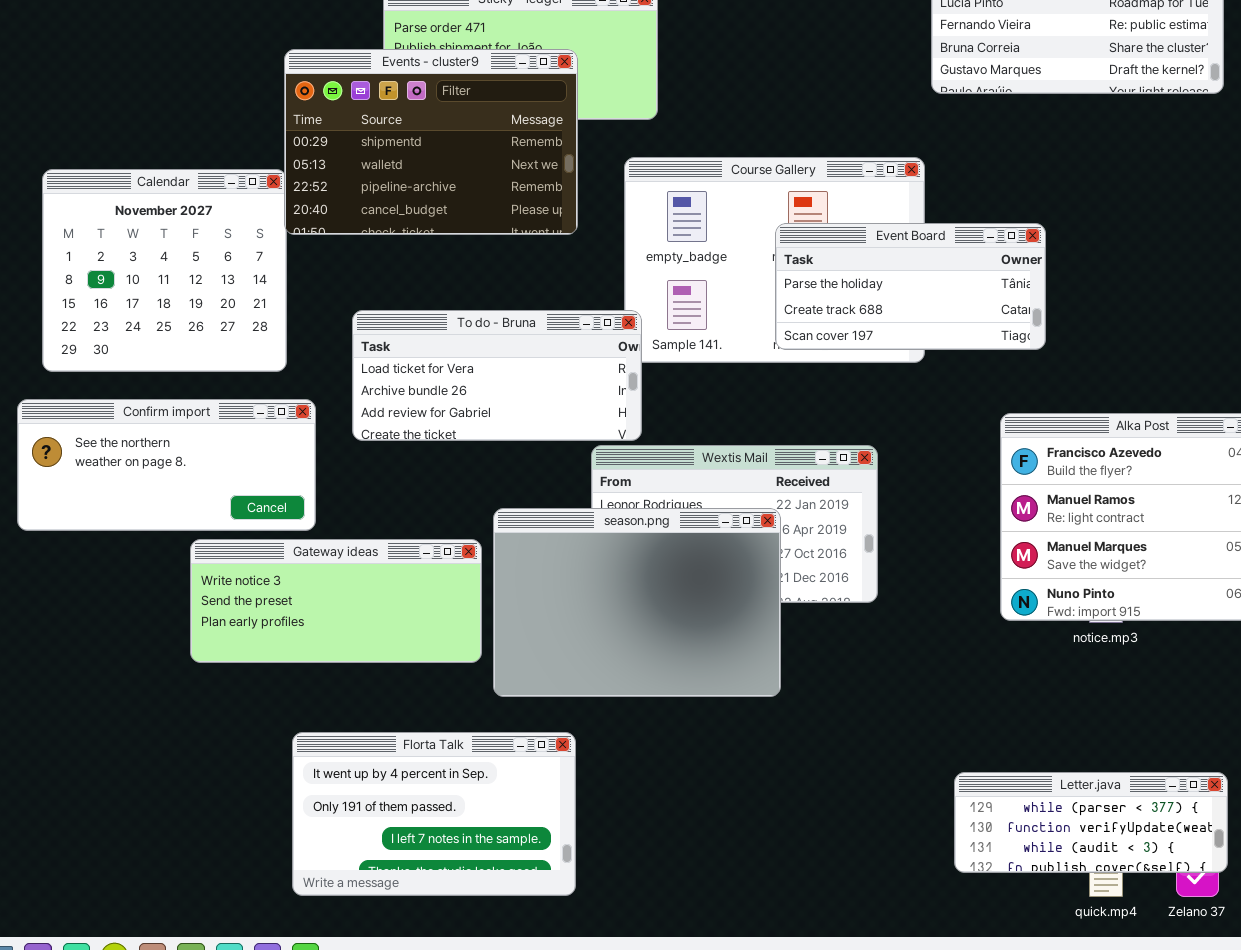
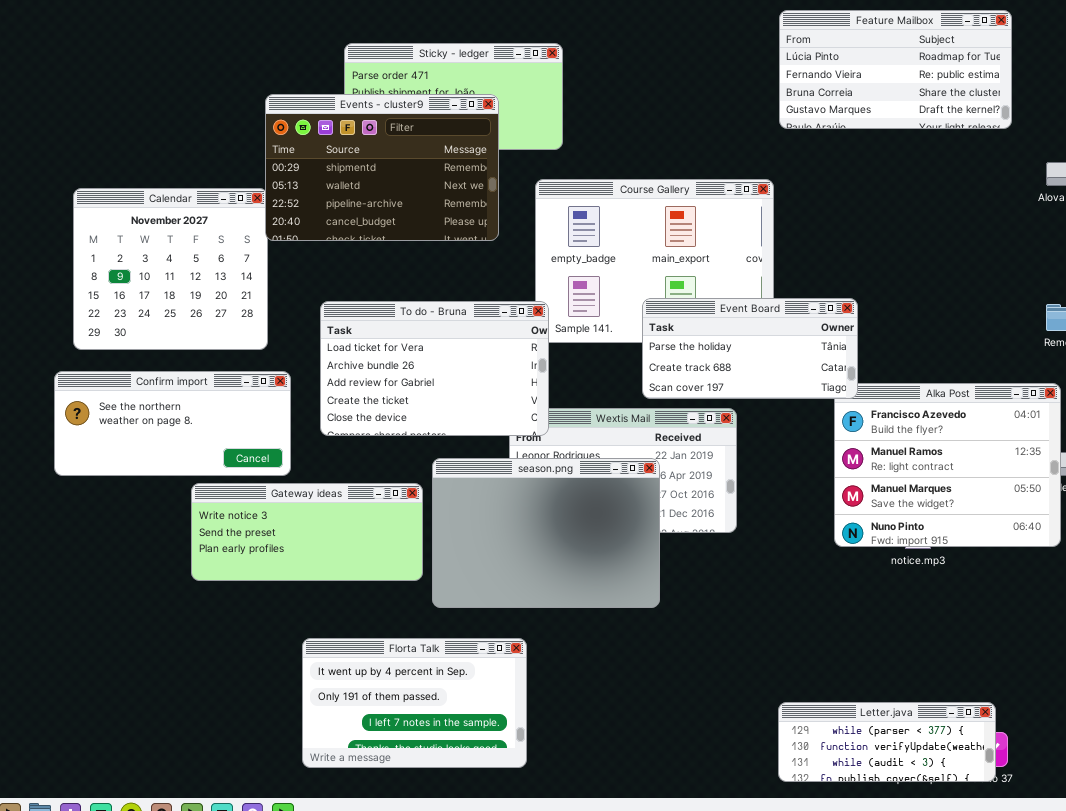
Event Board: [775,223,1046,350] -> [642,298,858,399], moved
To do - Bruna: [352,310,642,441] -> [320,301,549,436], resized
Florta Talk: [292,732,576,896] -> [302,638,527,768], moved
Letter.java: [954,772,1228,873] -> [778,702,996,782], moved

